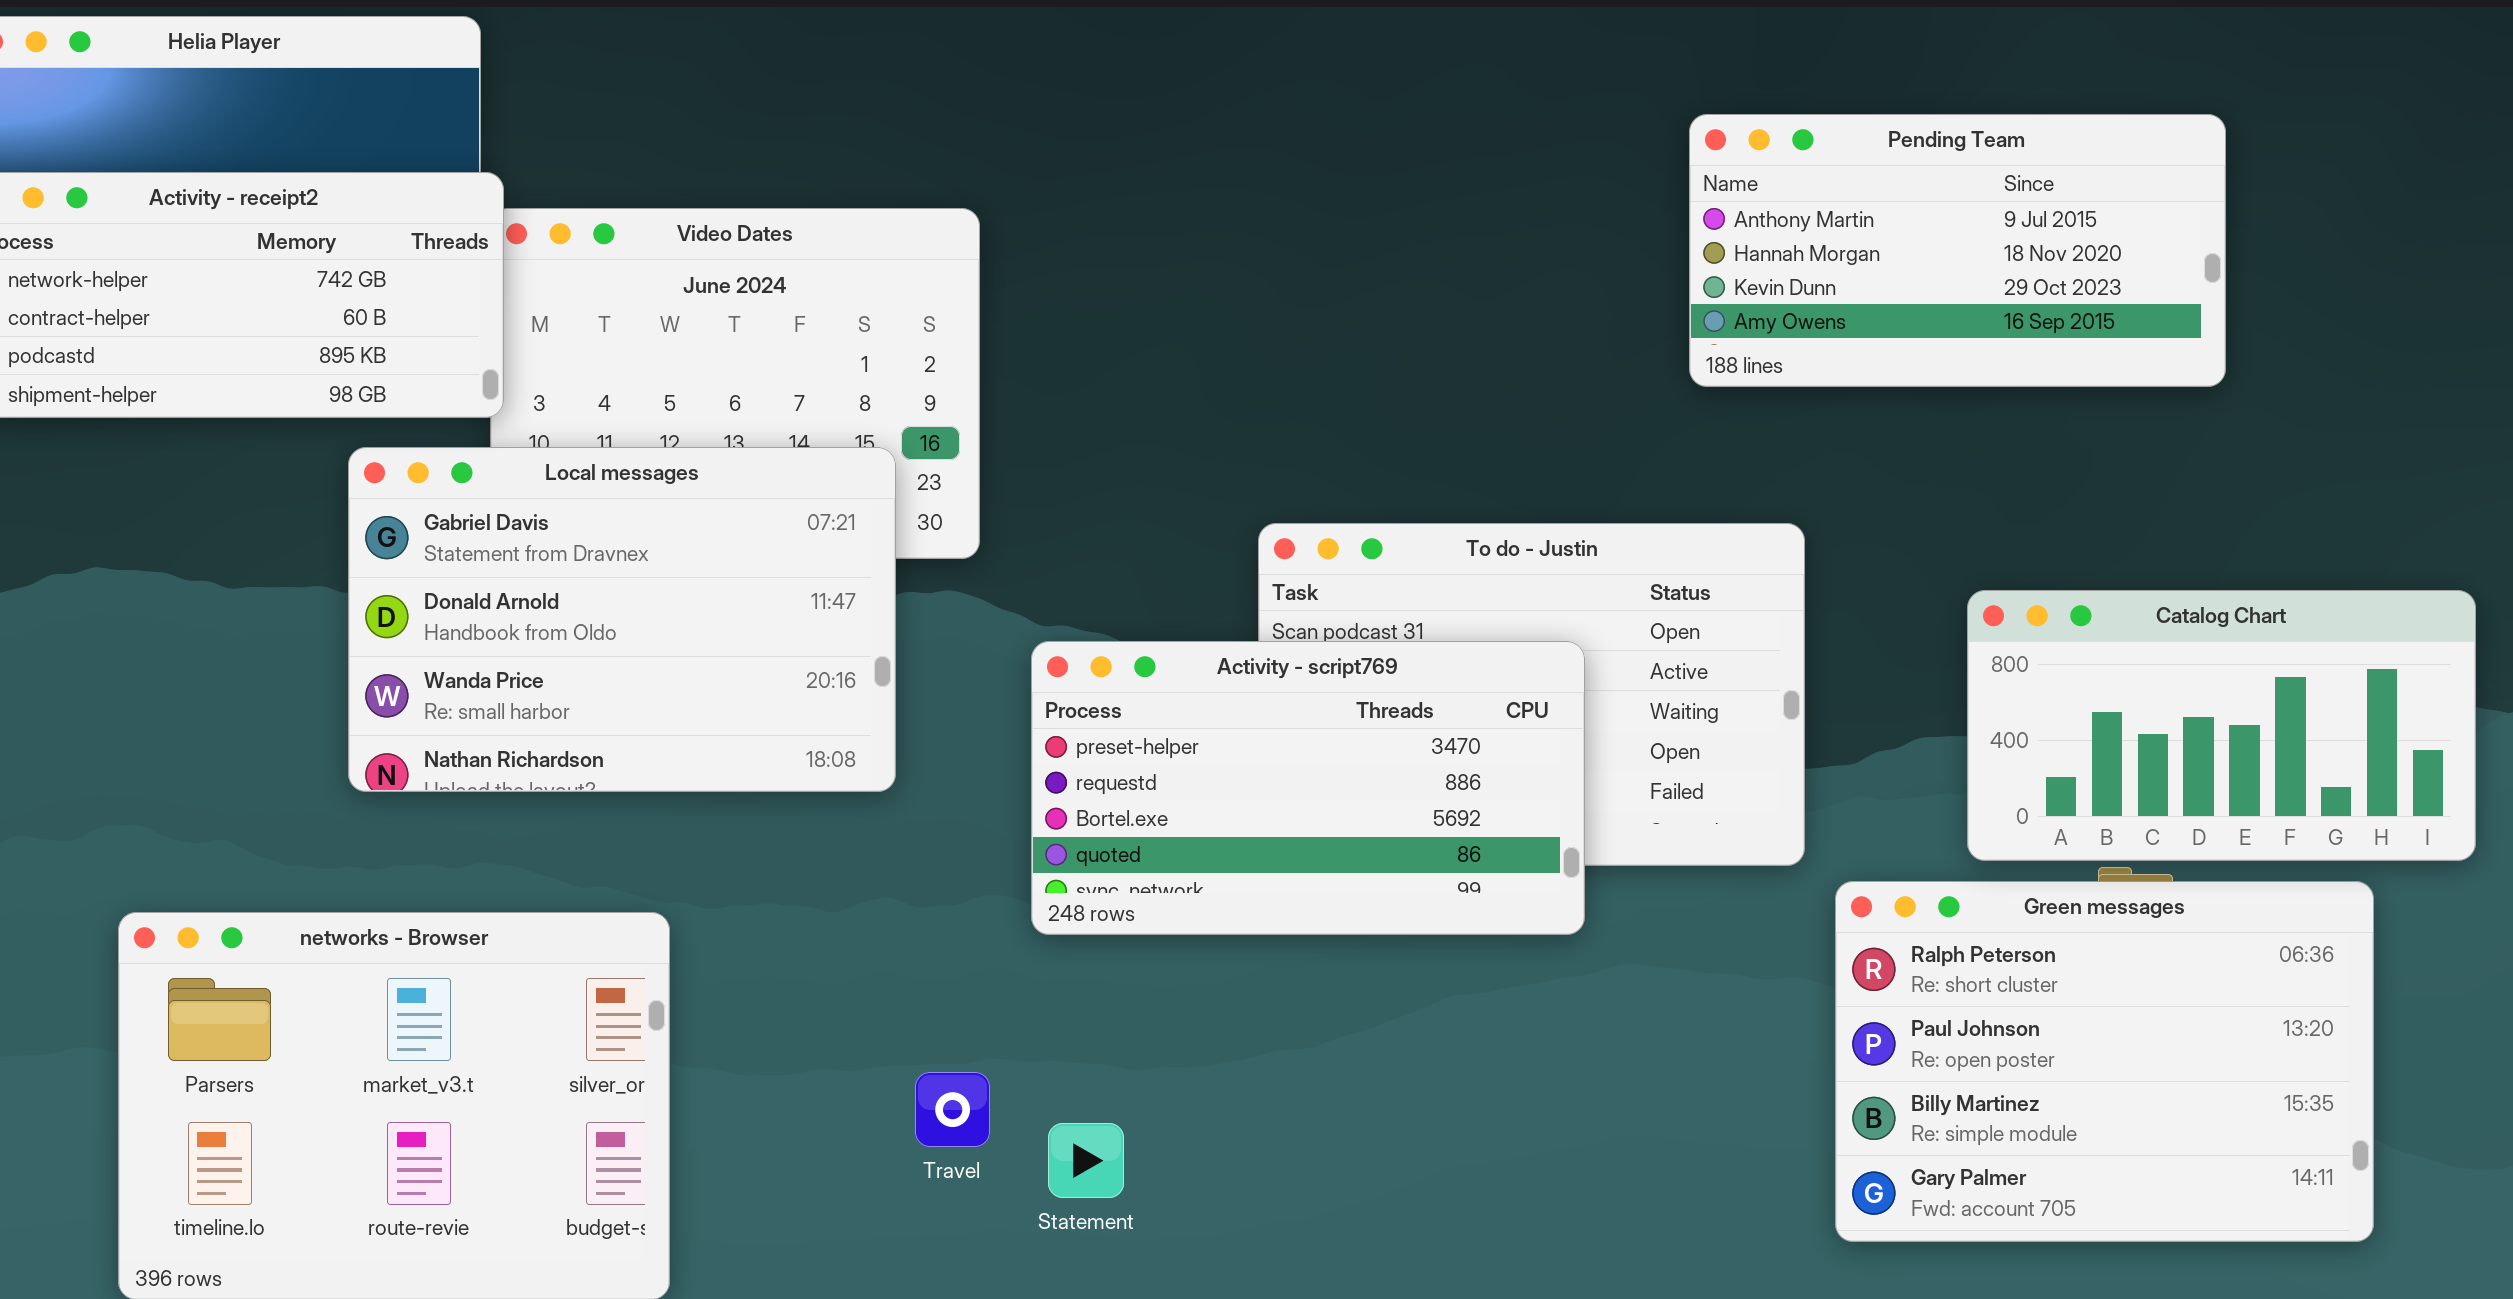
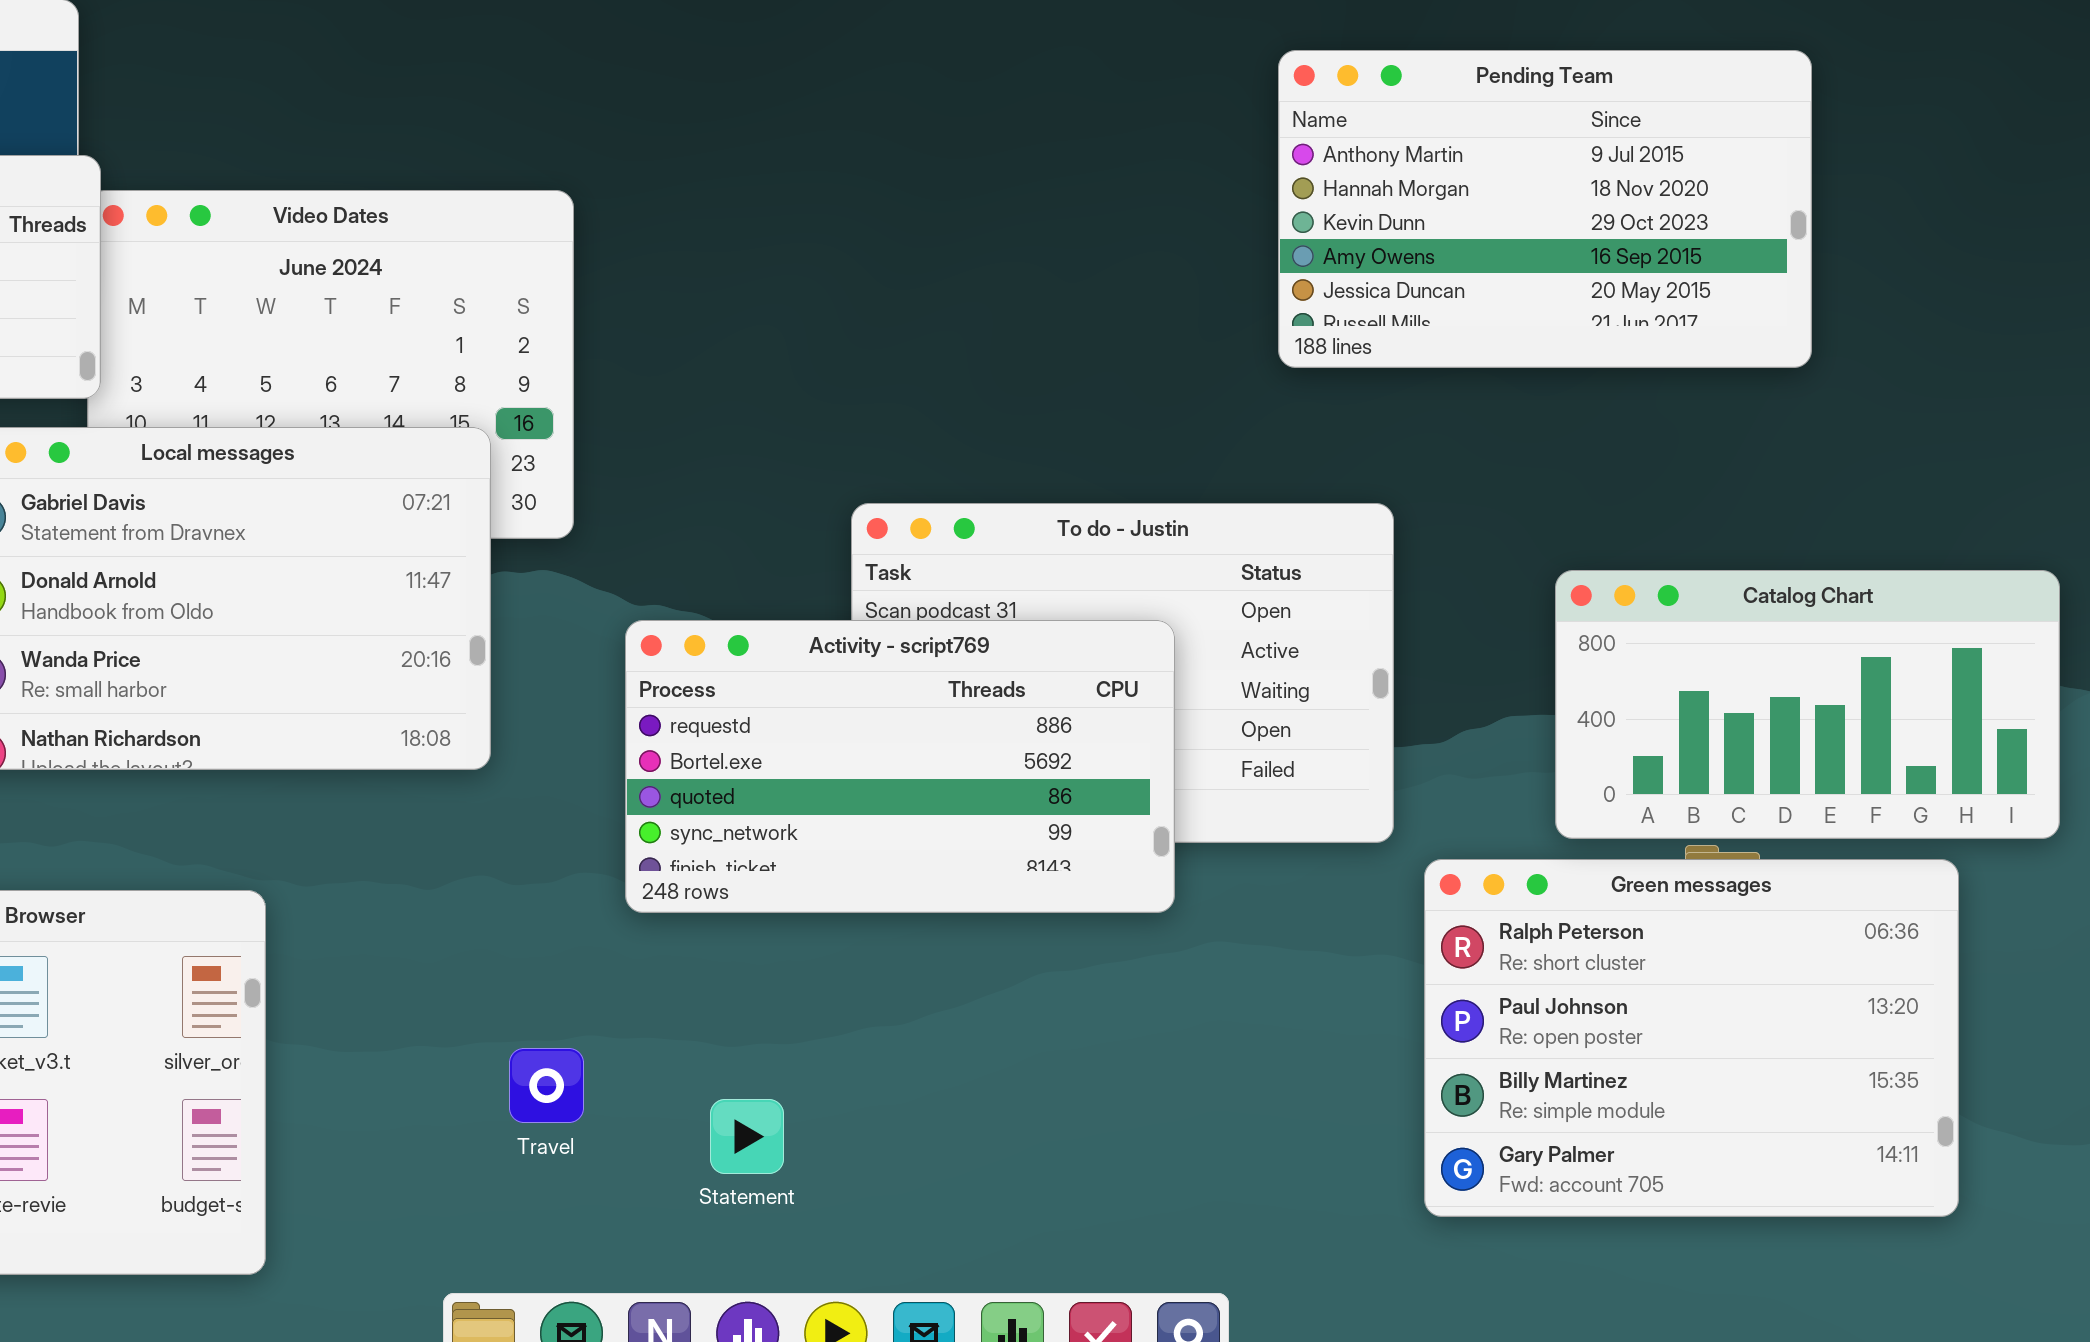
Pending Team: [1689,114,2226,387] -> [1278,50,1812,368], resized
Activity - script769: [1031,641,1585,935] -> [625,620,1175,913], scrolled down 1 row
Statement: [1048,1123,1124,1198] -> [710,1099,784,1174], moved

